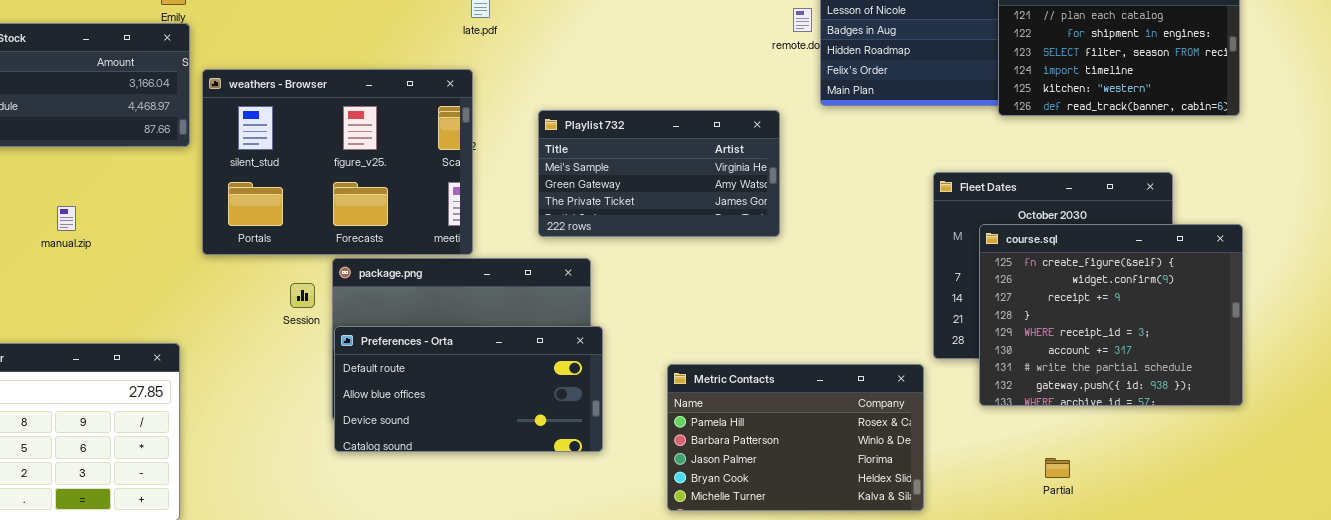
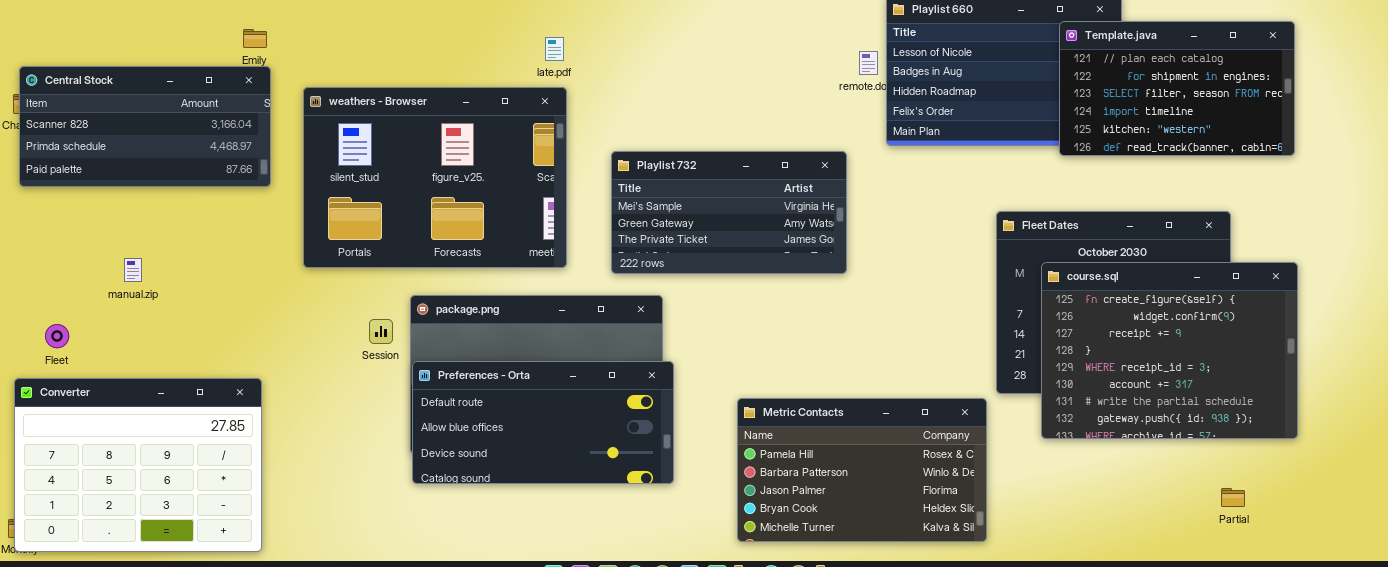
weathers - Browser: [202,69,473,255] -> [303,87,567,268], moved
manual.zip: [57,206,76,231] -> [124,258,142,282], moved
Partial: [1045,458,1070,478] -> [1221,488,1245,507], moved

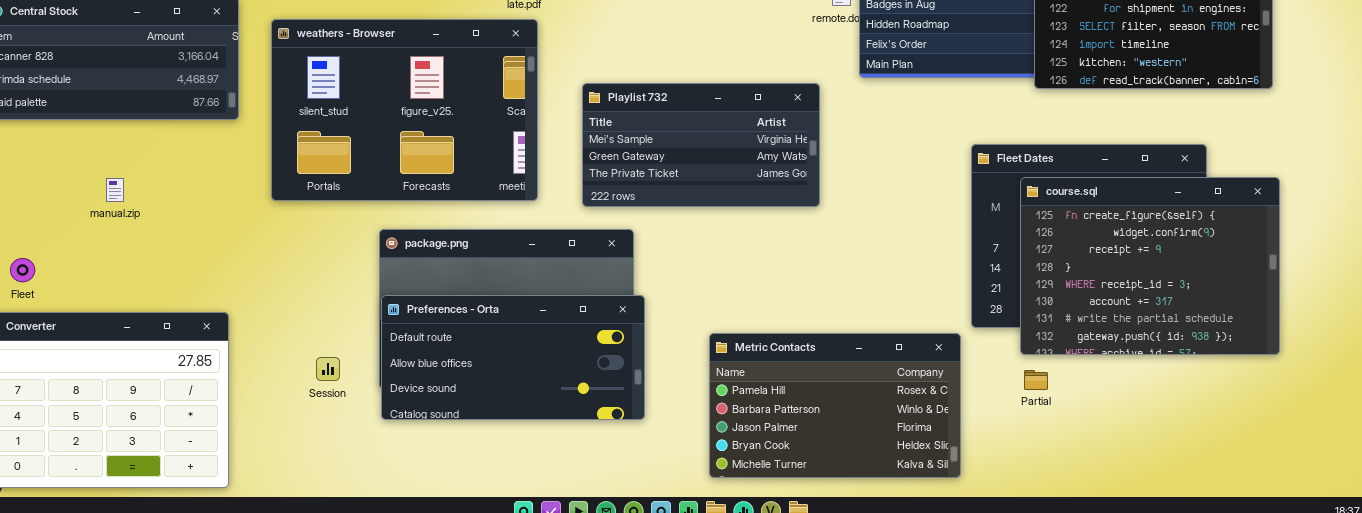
manual.zip: [124,258,142,282] -> [106,178,124,202], moved
course.sql: [1041,262,1298,439] -> [1020,177,1280,355], moved
Session: [369,319,393,344] -> [316,357,340,381], moved
Partial: [1221,488,1245,507] -> [1024,370,1048,390], moved

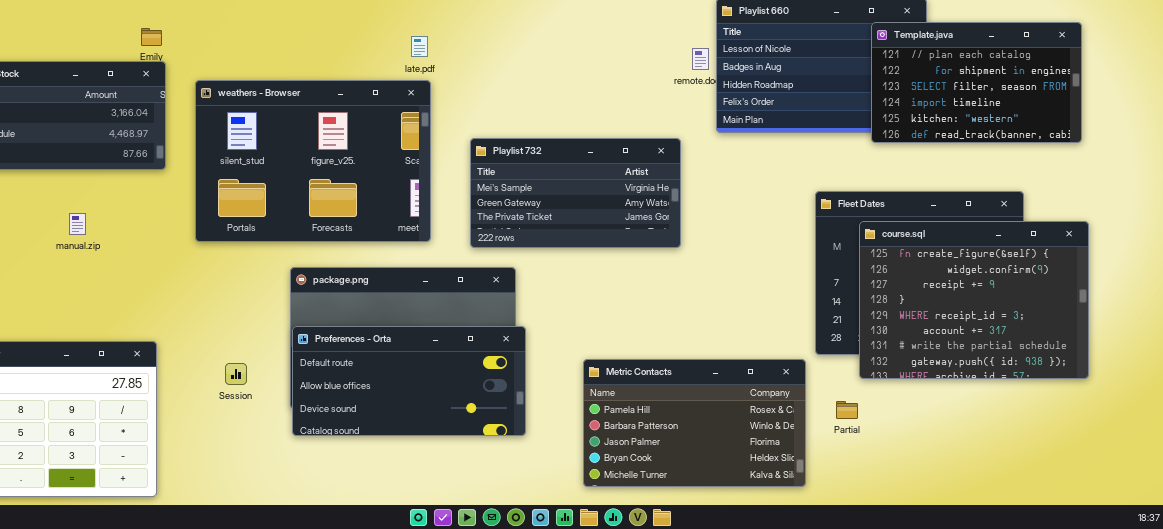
manual.zip: [106,178,124,202] -> [69,213,86,235], moved
Session: [316,357,340,381] -> [225,363,247,385], moved
Partial: [1024,370,1048,390] -> [836,401,858,419], moved

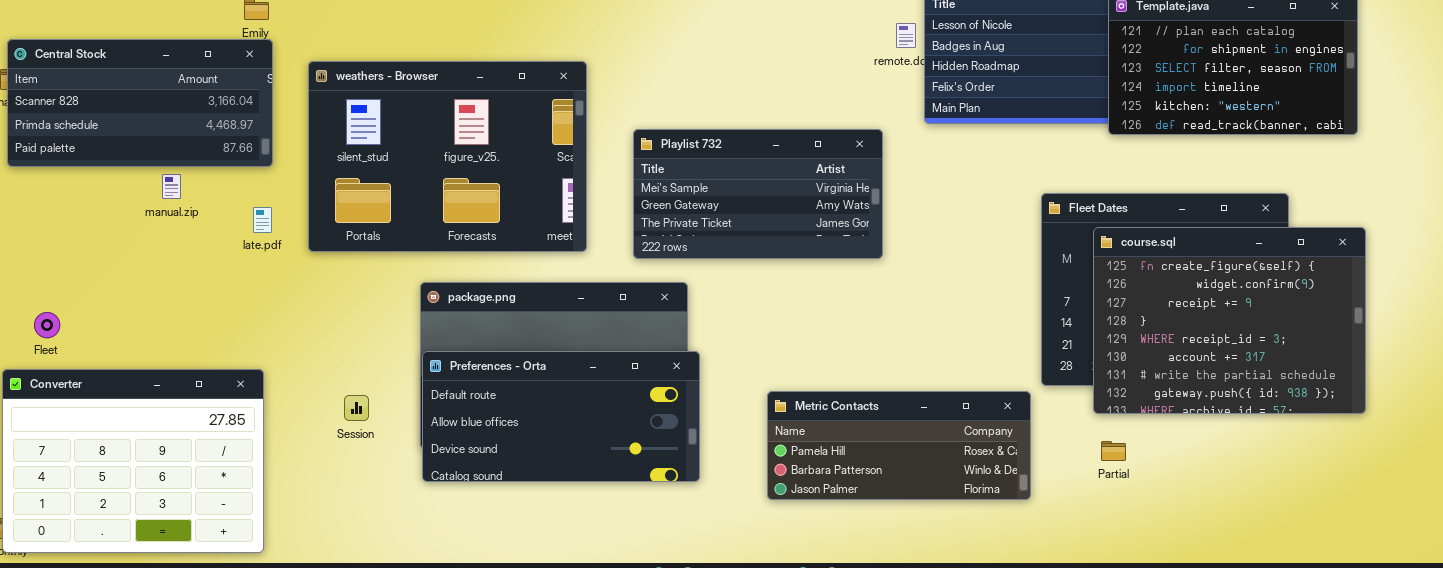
late.pdf: [411,36,428,57] -> [253,207,272,233], moved
manual.zip: [69,213,86,235] -> [162,174,181,199], moved
Metric Contacts: [583,359,806,487] -> [767,391,1031,500], resized
Partial: [836,401,858,419] -> [1101,441,1126,461], moved

